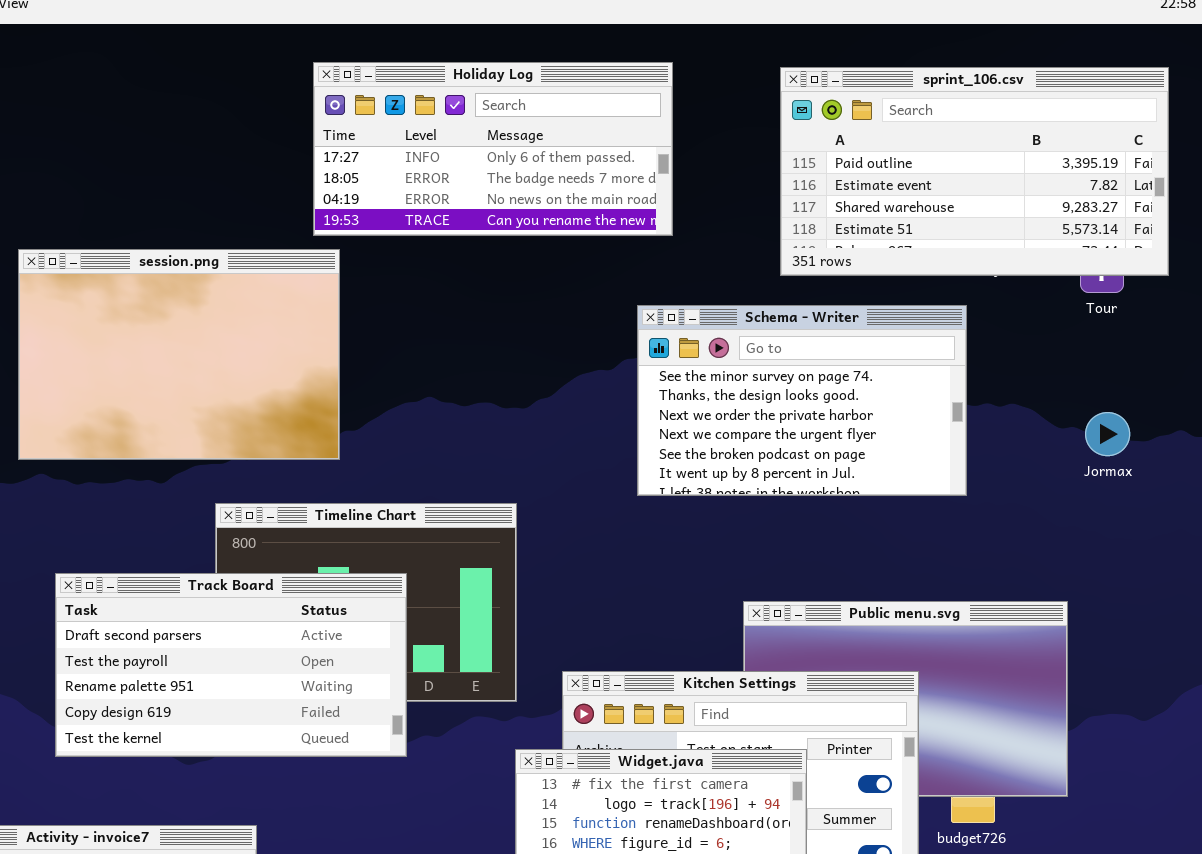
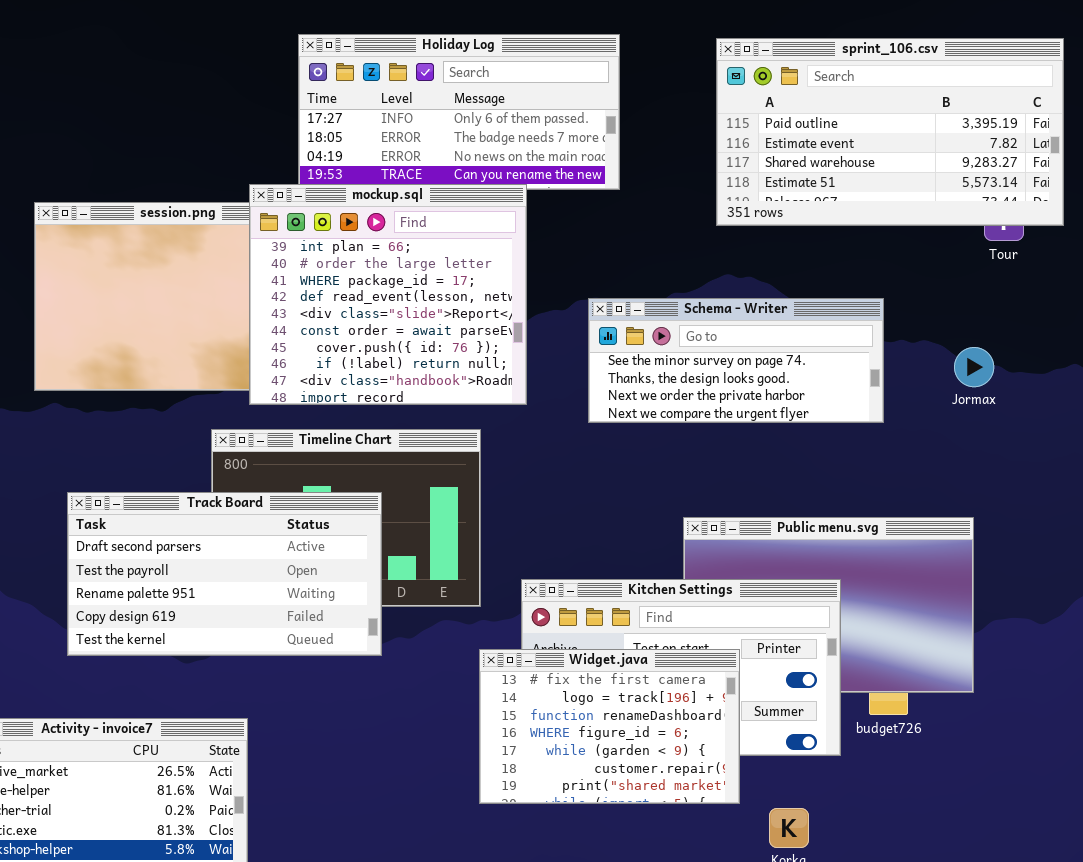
mockup.sql: none -> [249,184,527,405], opened
Schema - Writer: [637,305,967,496] -> [588,298,884,423], resized
Jormax: [1085,412,1130,456] -> [954,347,994,387], moved

